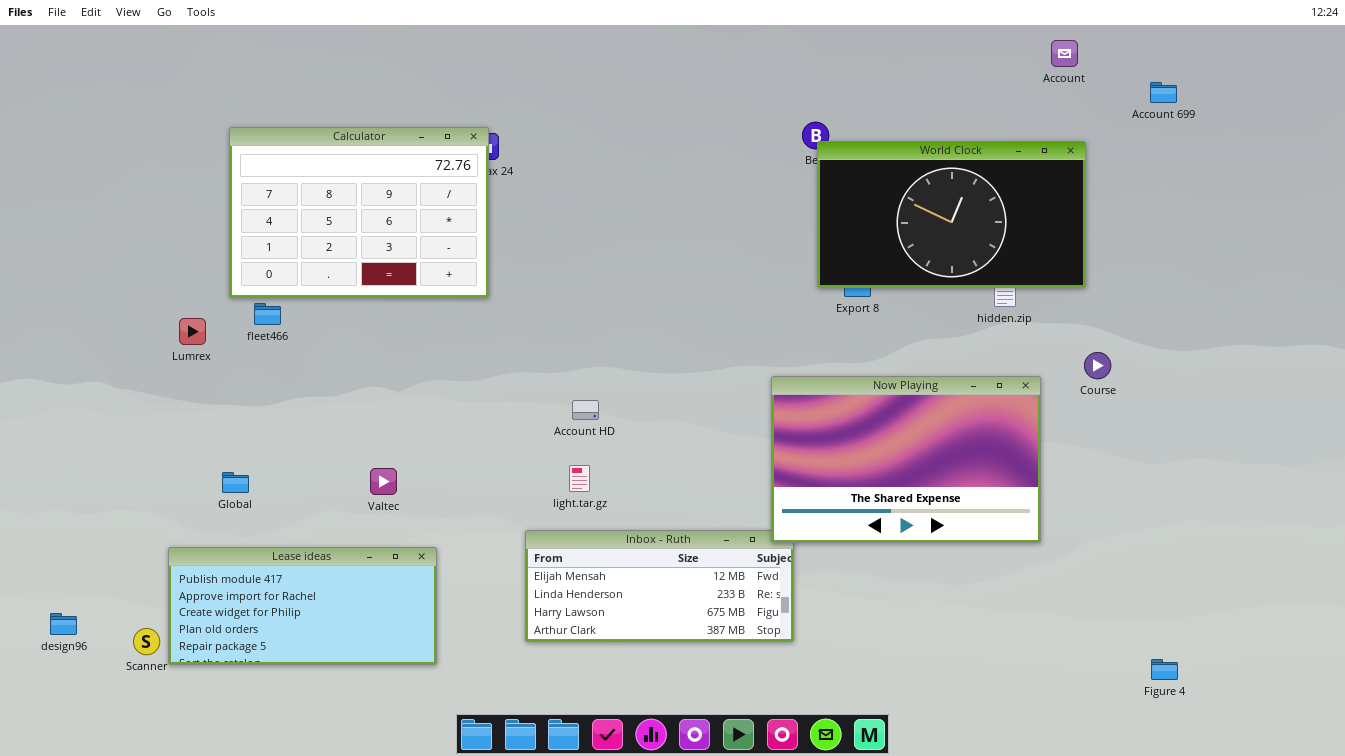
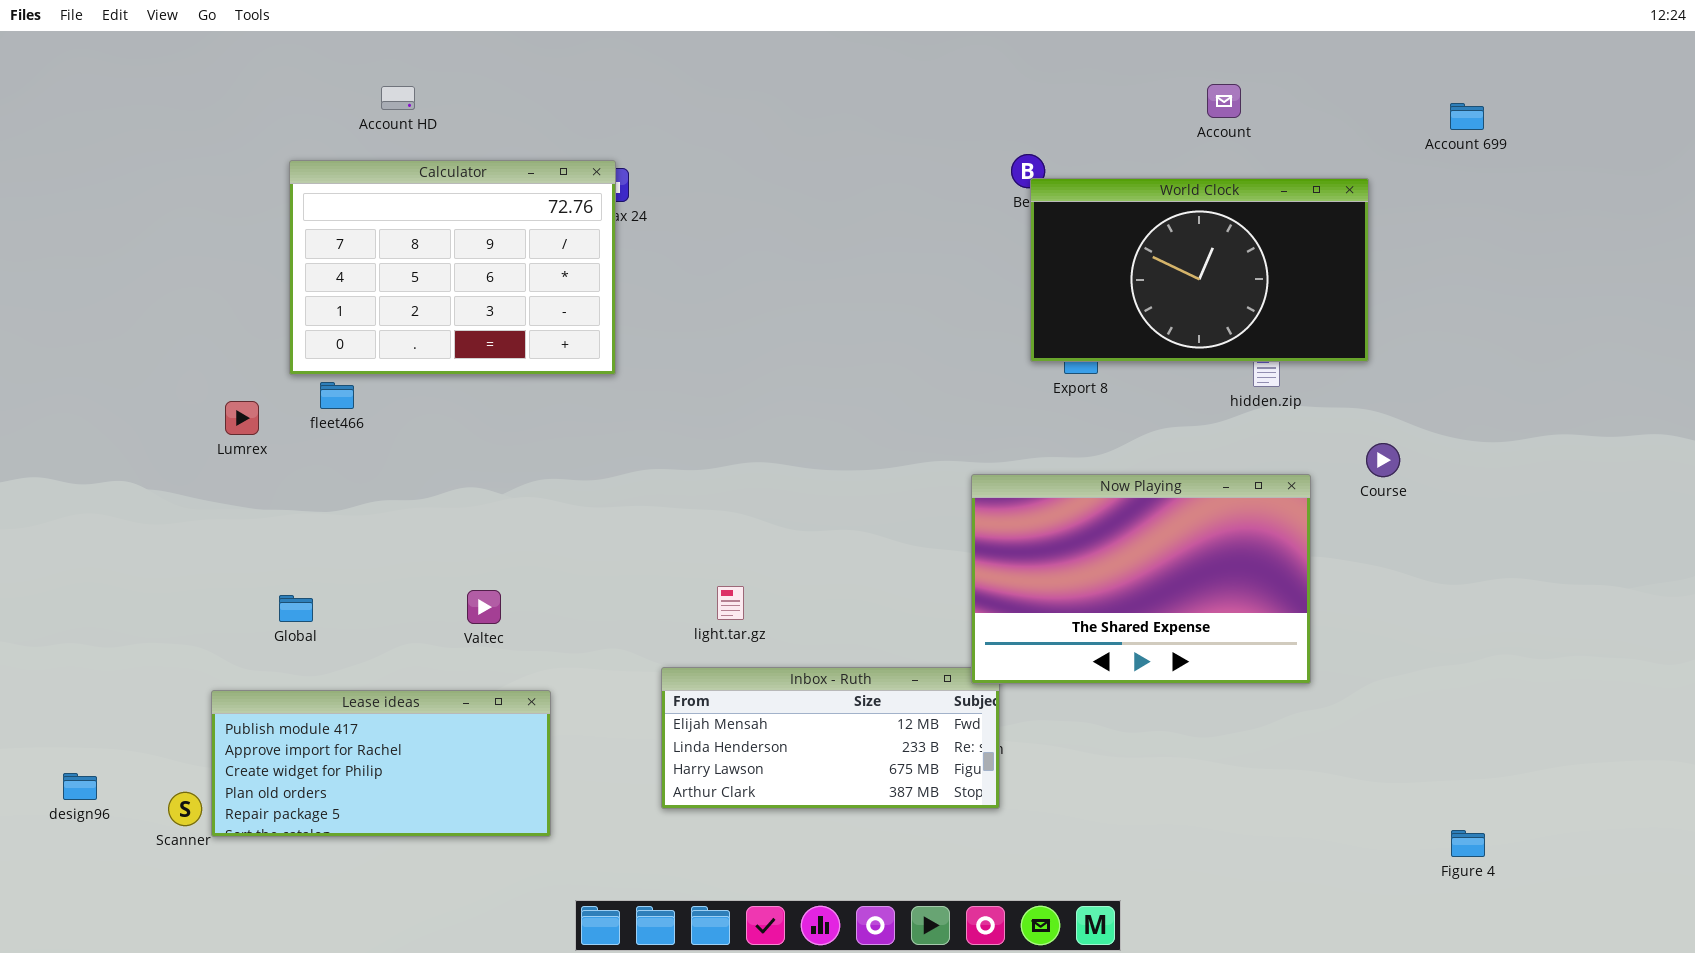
Account: [1051,40,1078,67] -> [1207,84,1241,118], moved
Account HD: [572,400,599,420] -> [381,86,415,110], moved

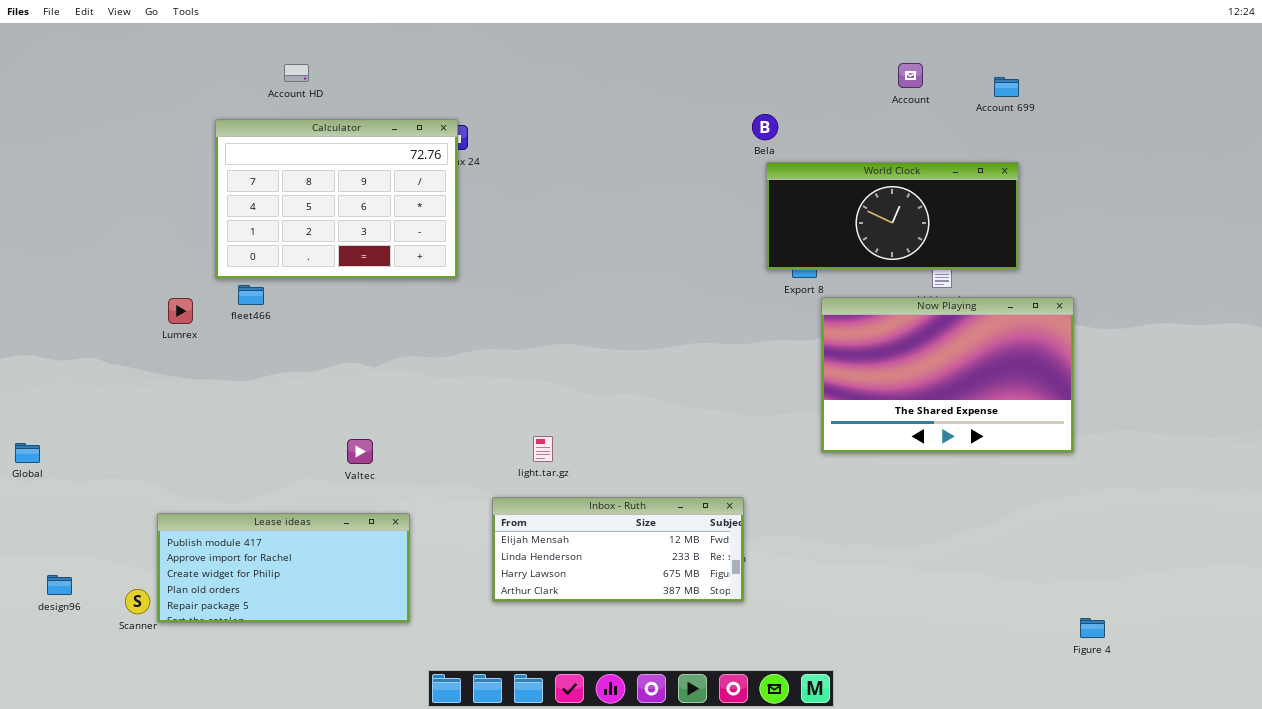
Account 699: [1450,103,1484,130] -> [994,77,1019,97], moved
World Clock: [1030,178,1369,362] -> [766,162,1019,270], resized
Now Playing: [971,474,1311,684] -> [821,297,1074,453], moved
Global: [279,595,313,622] -> [15,443,40,463], moved

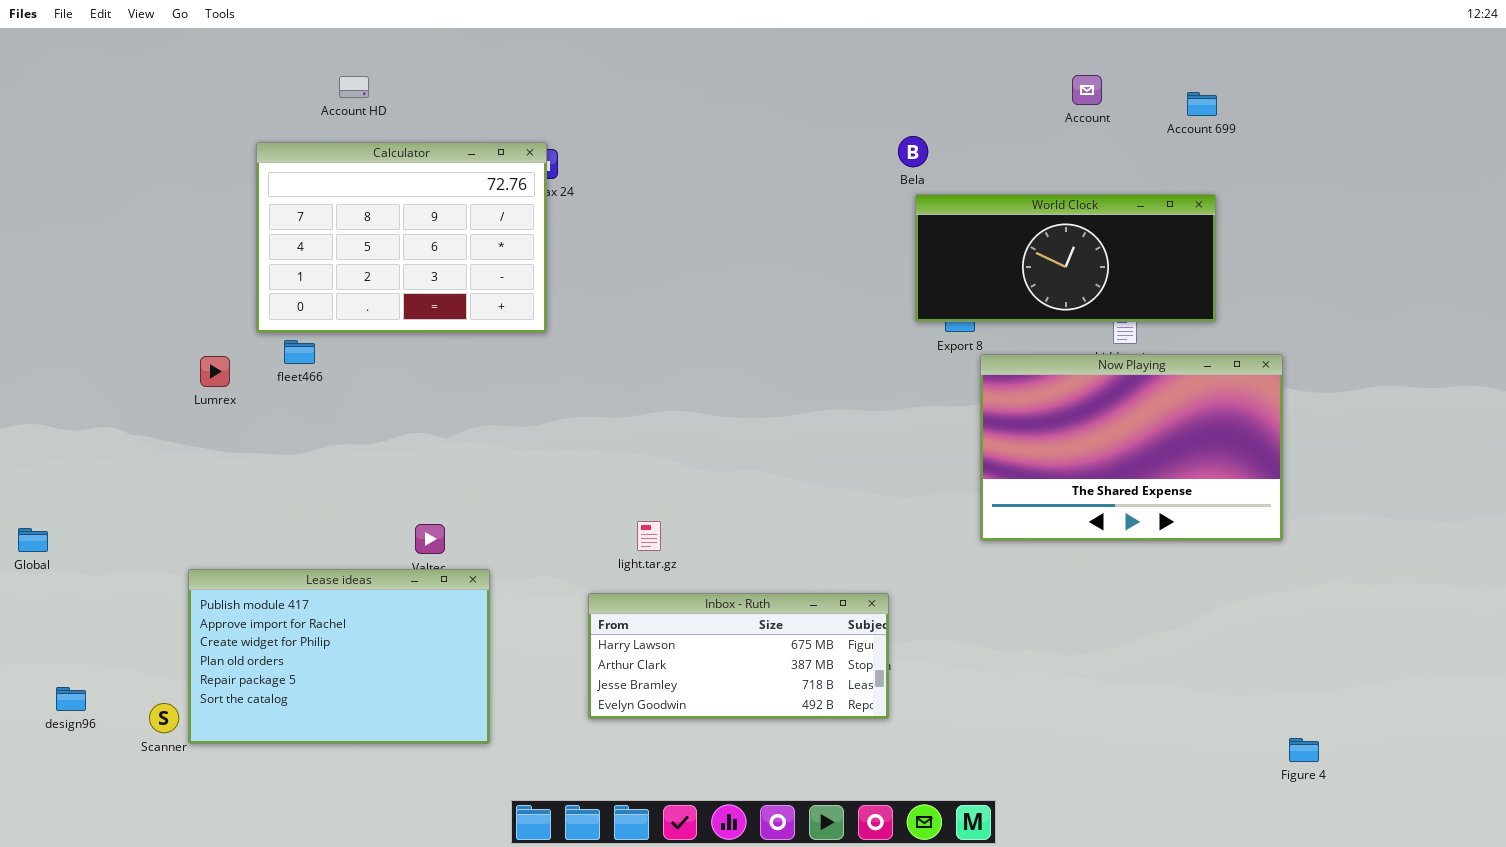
Inbox - Ruth: [492,497,744,602] -> [588,593,889,719], scrolled down 2 rows
Lease ideas: [157,513,410,623] -> [188,569,490,744], resized

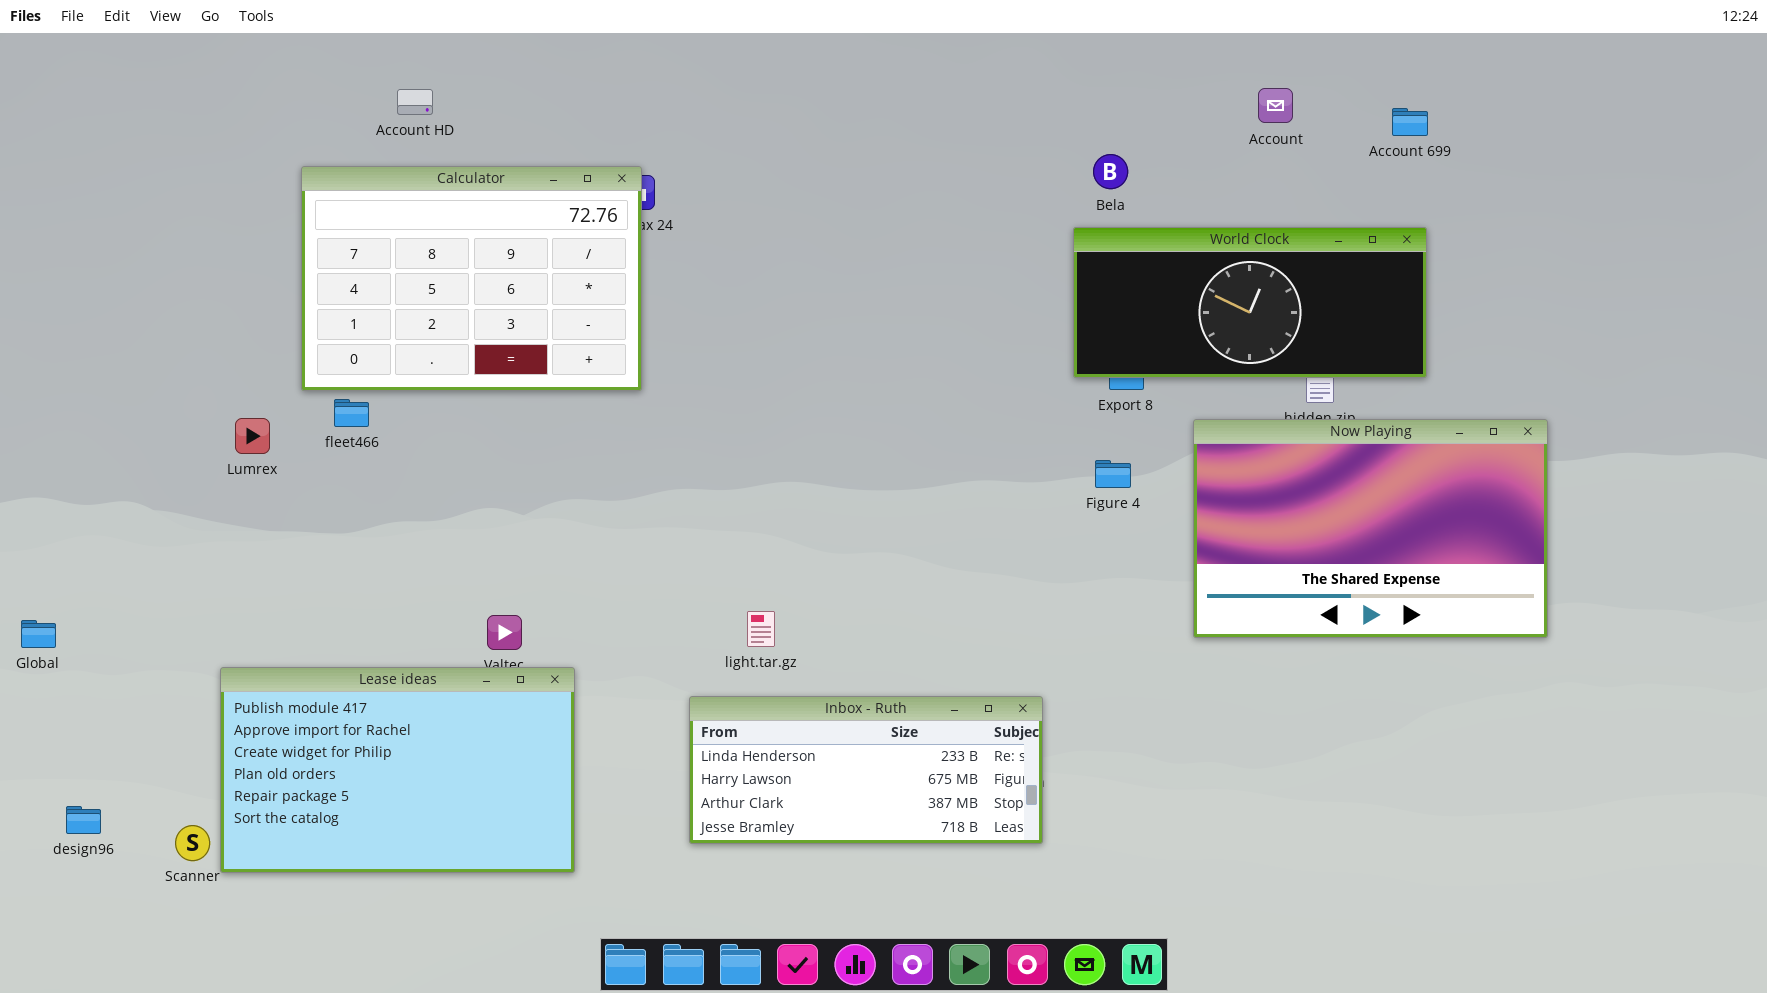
Bela: [898,136,928,167] -> [1093,154,1128,189], moved
Now Playing: [980,354,1283,541] -> [1193,419,1548,638], moved
Inbox - Ruth: [588,593,889,719] -> [689,696,1043,844], scrolled up 1 row
Figure 4: [1289,738,1319,762] -> [1095,460,1131,488], moved

